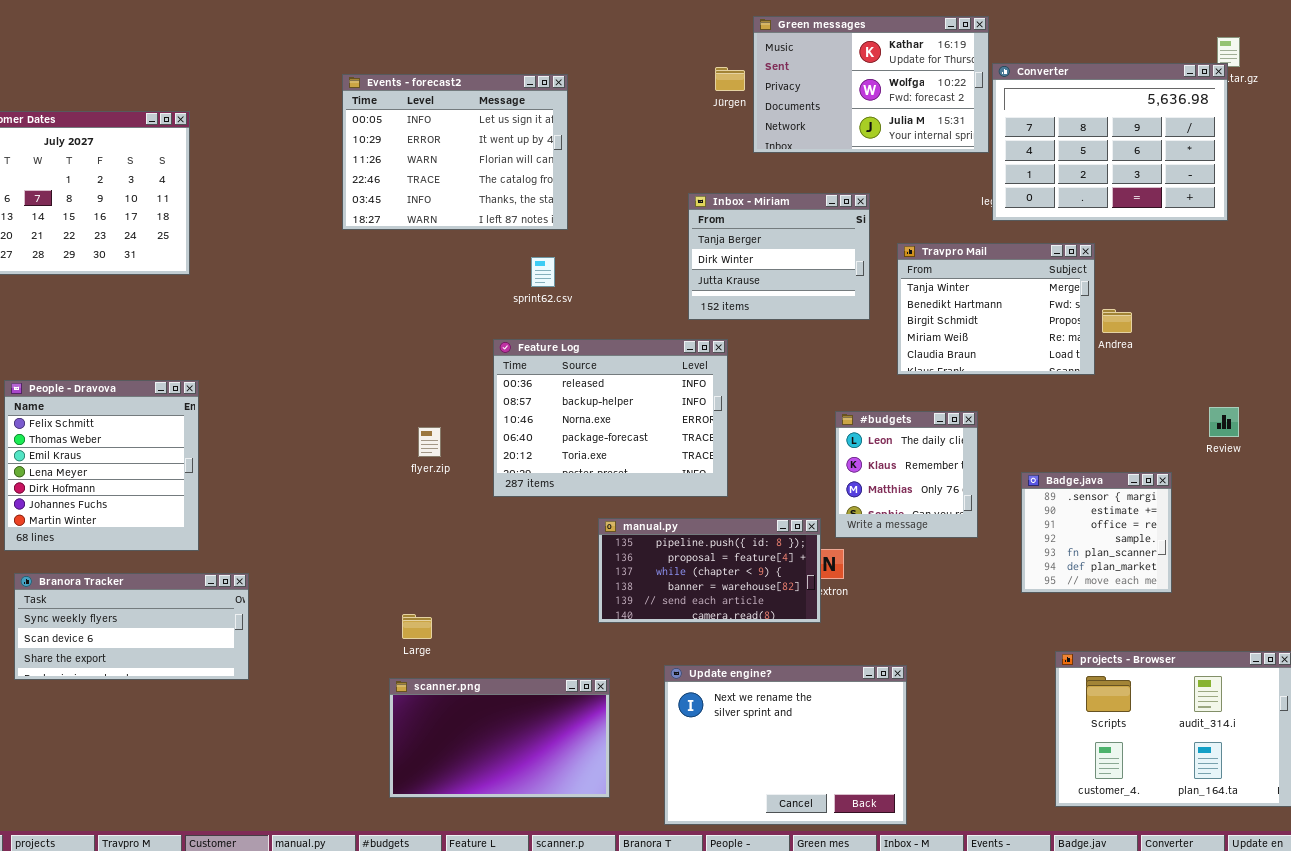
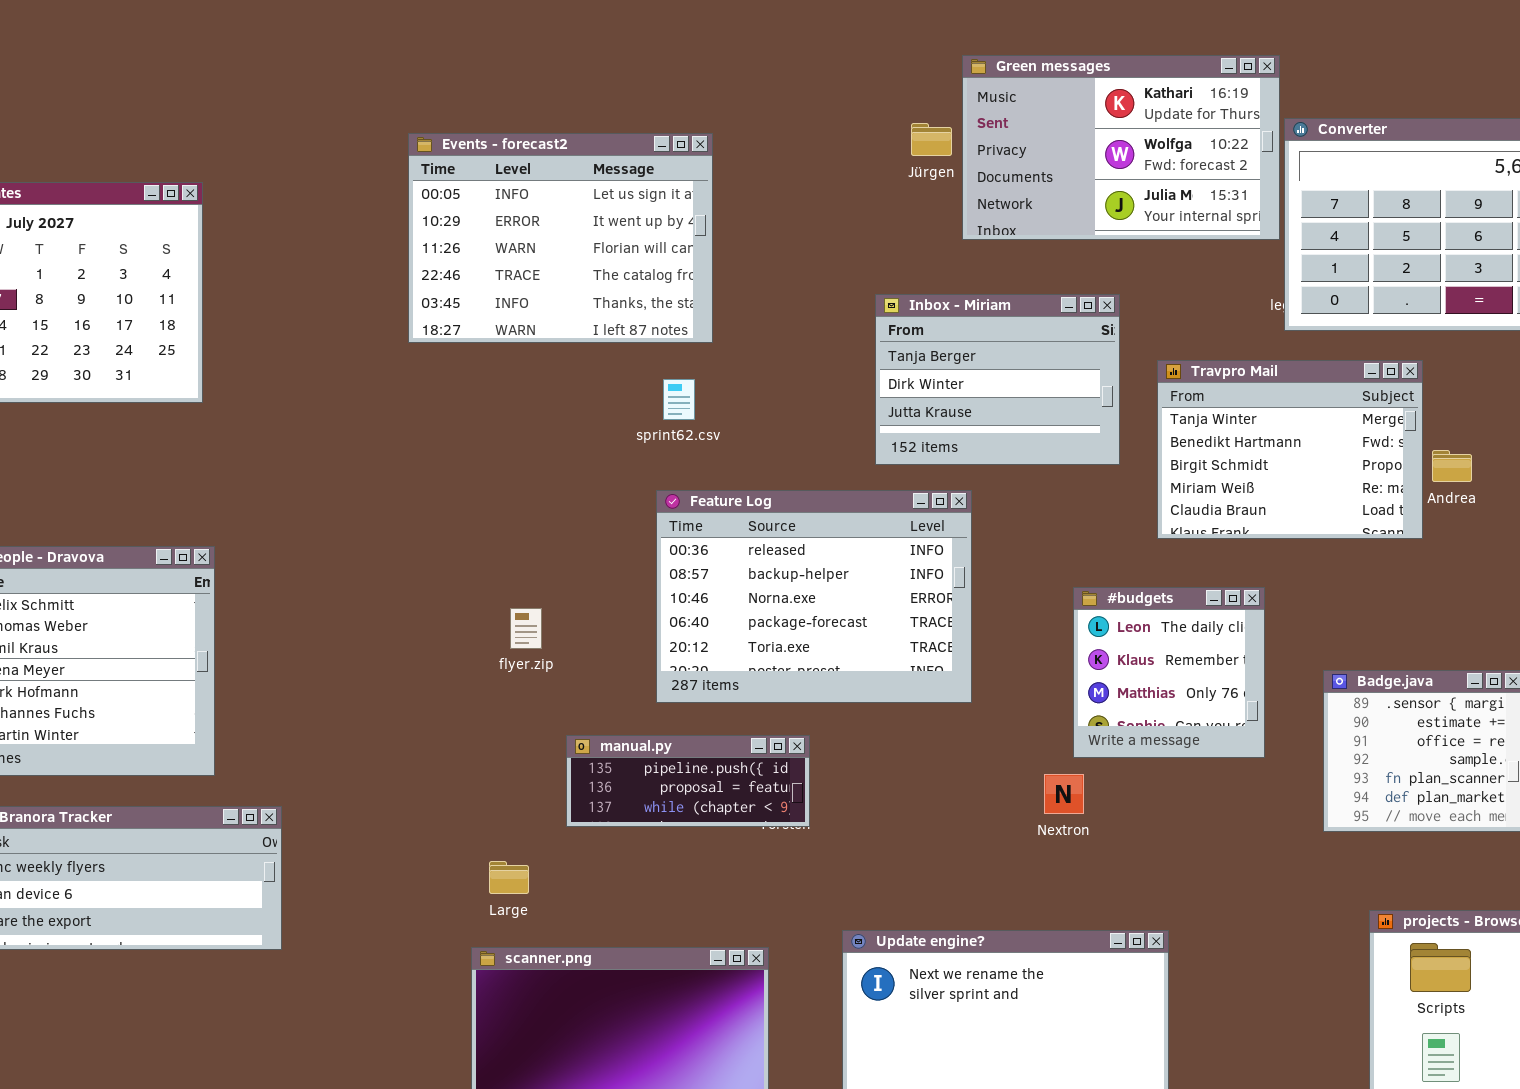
Feature Log: [493,339,728,497] -> [656,490,972,703], moved
manual.py: [598,518,821,623] -> [566,735,810,827], moved, resized

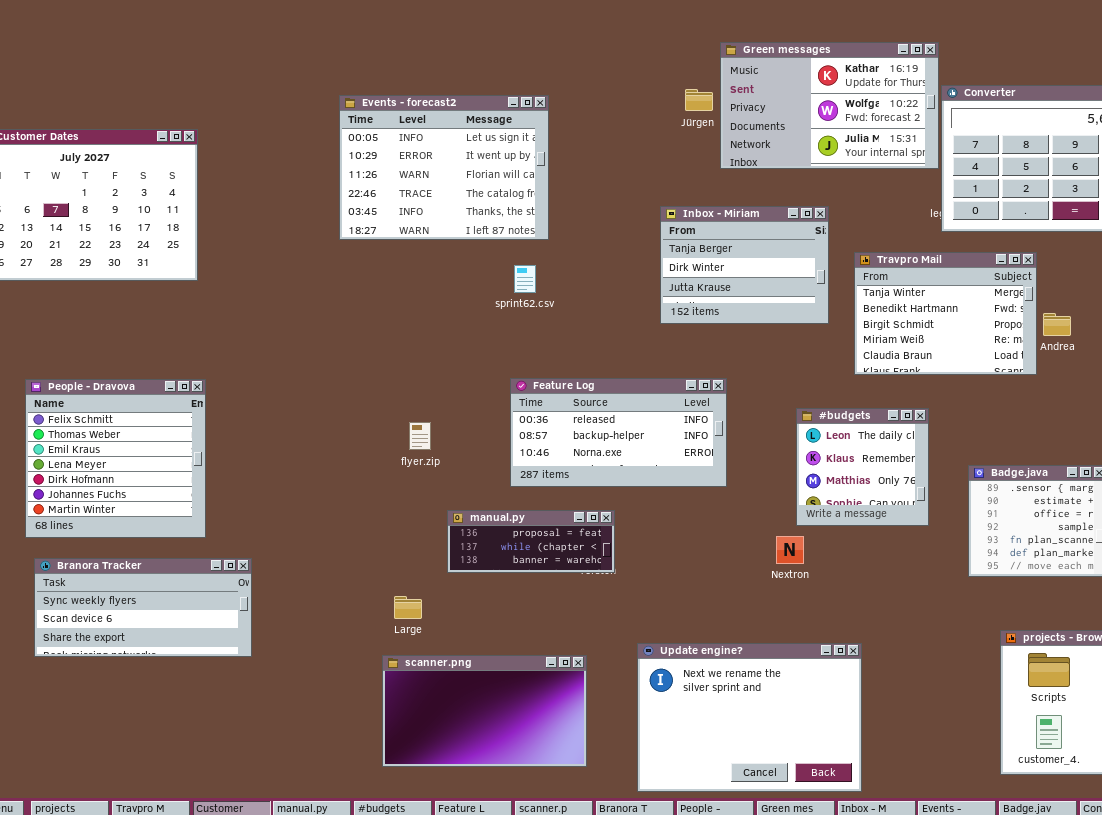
Feature Log: [656,490,972,703] -> [510,378,727,487], resized
manual.py: [566,735,810,827] -> [447,510,615,573], scrolled down 1 row

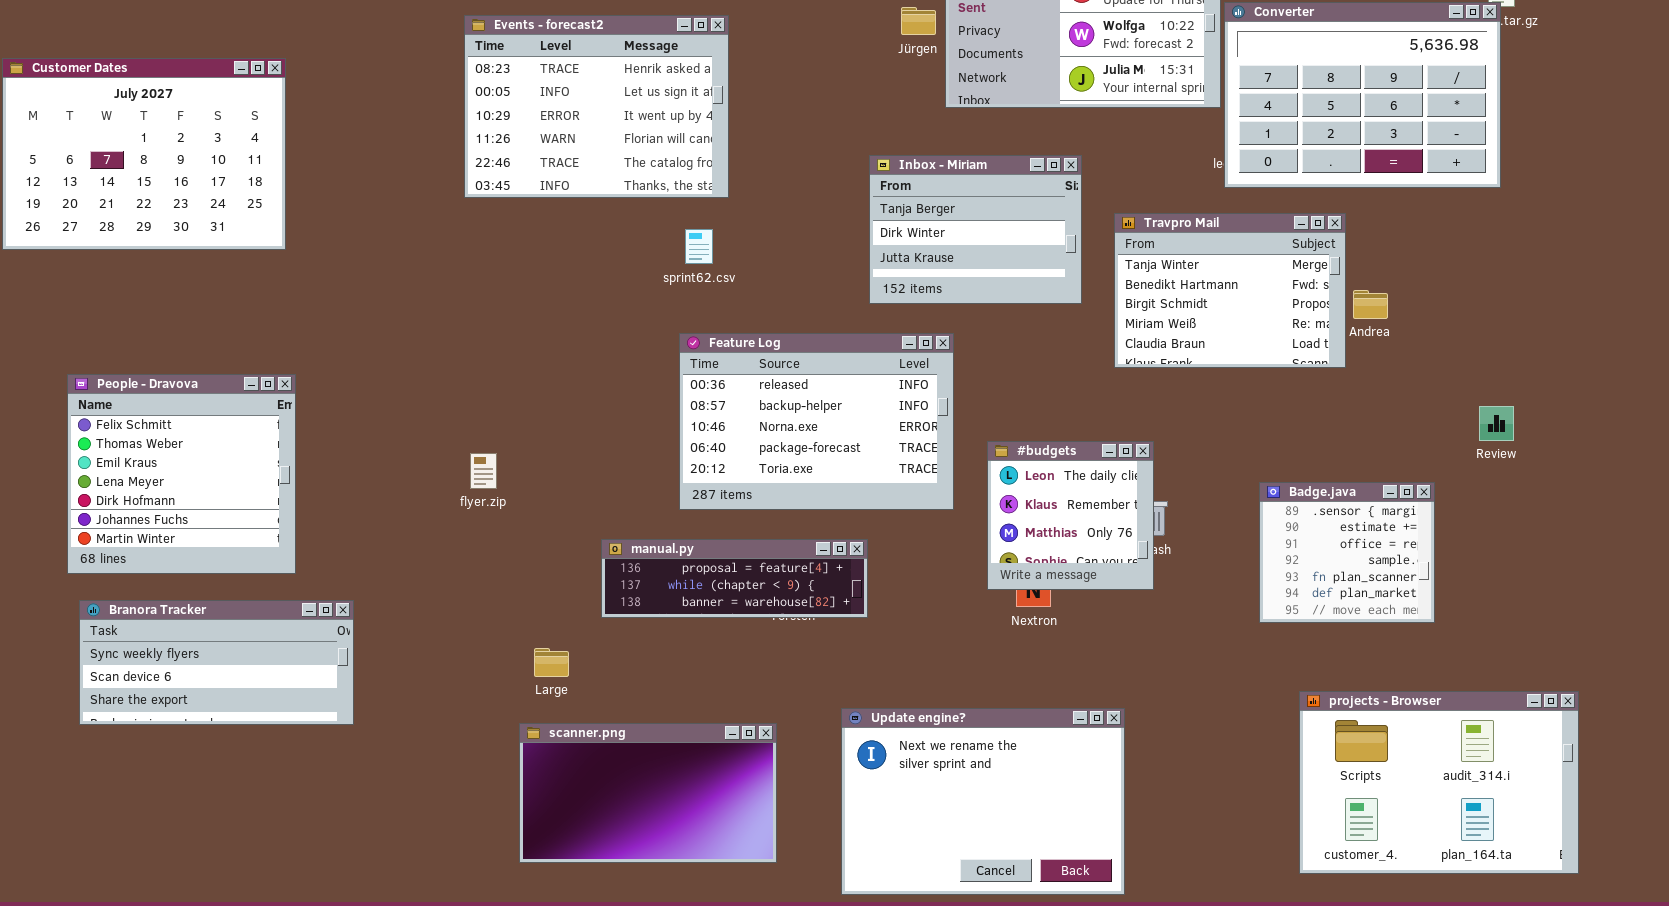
Events - forecast2: [339,95,549,240] -> [464,15,729,198], scrolled up 1 row
Feature Log: [510,378,727,487] -> [679,333,954,510], resized
#budgets: [796,408,929,526] -> [987,441,1154,590], moved
flyer.zip: [409,422,431,450] -> [470,453,497,489], moved
manual.py: [447,510,615,573] -> [601,539,868,618], resized

